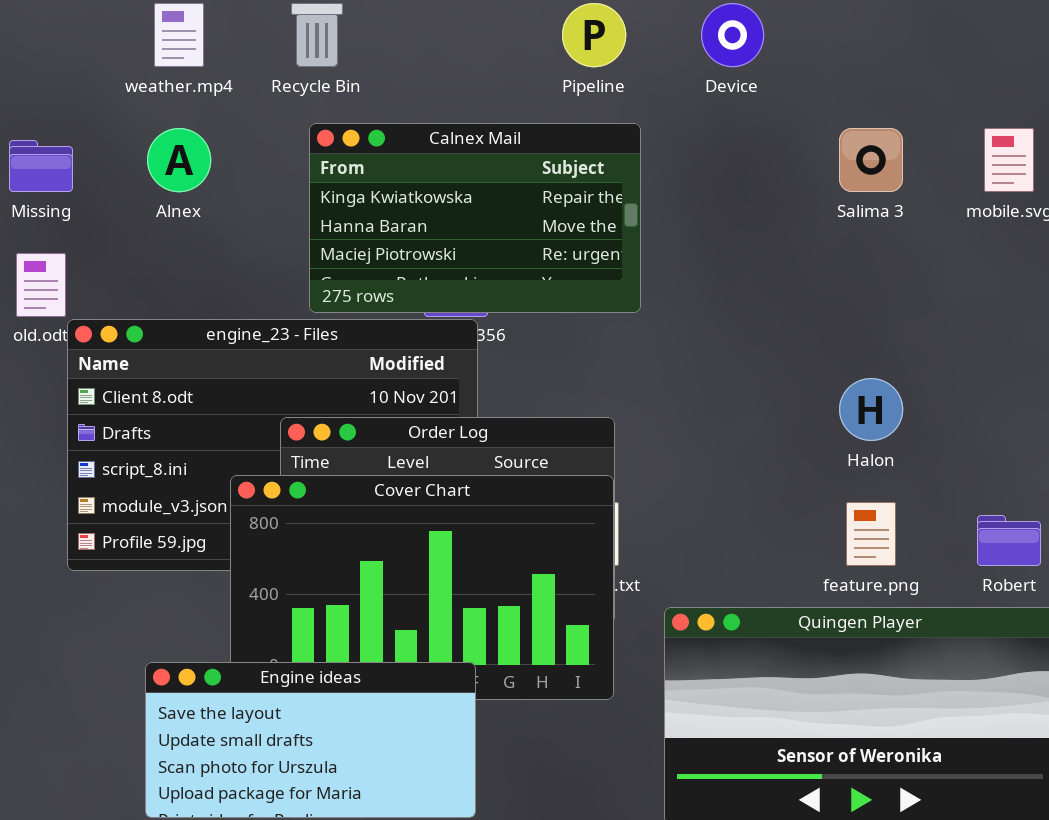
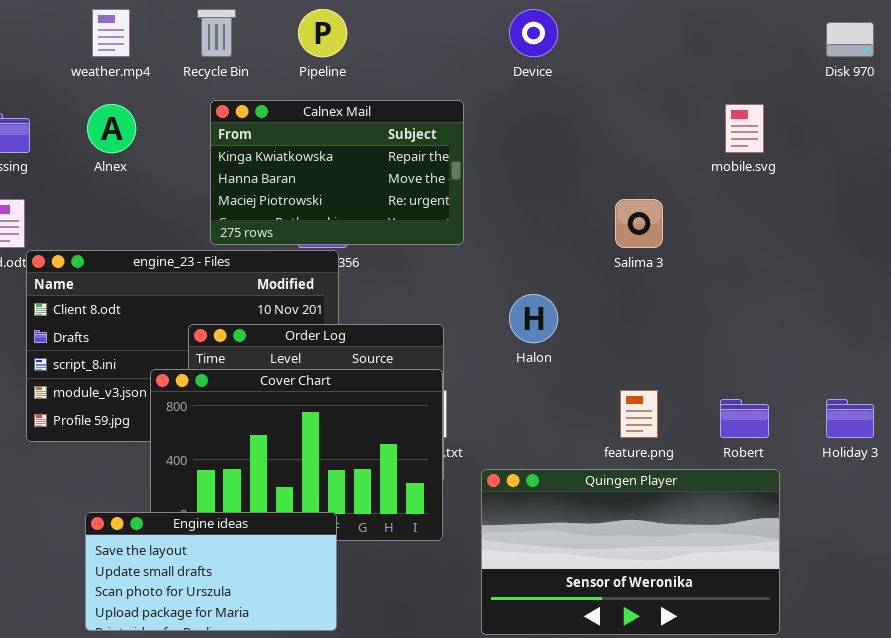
Pipeline: [562,3,626,67] -> [298,9,347,57], moved
Salima 3: [839,128,903,192] -> [615,199,663,248], moved
Halon: [839,378,903,441] -> [509,294,558,343], moved

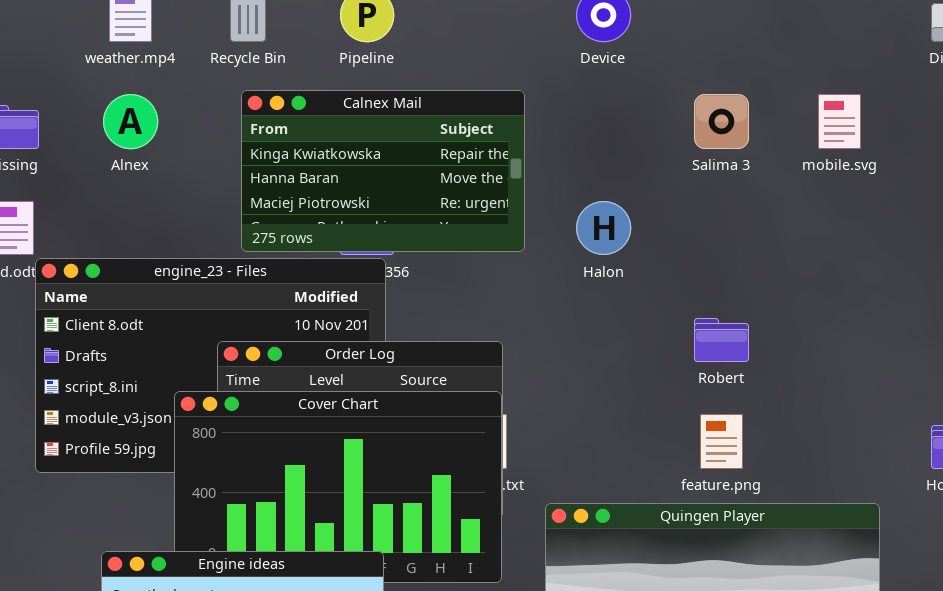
Salima 3: [615,199,663,248] -> [694,94,749,149], moved
Halon: [509,294,558,343] -> [576,201,631,255], moved
Robert: [720,399,769,438] -> [694,318,749,362], moved

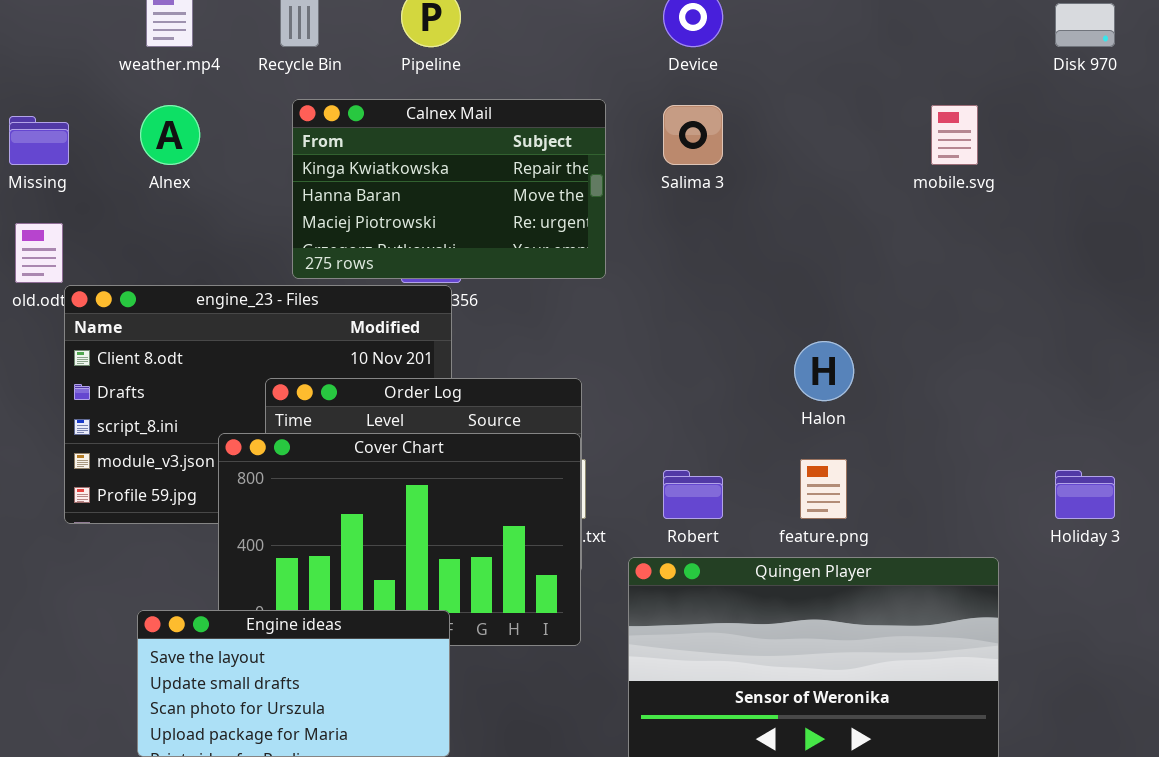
Salima 3: [694,94,749,149] -> [663,105,723,165], moved
Halon: [576,201,631,255] -> [794,341,854,401], moved
Robert: [694,318,749,362] -> [663,470,723,519], moved

